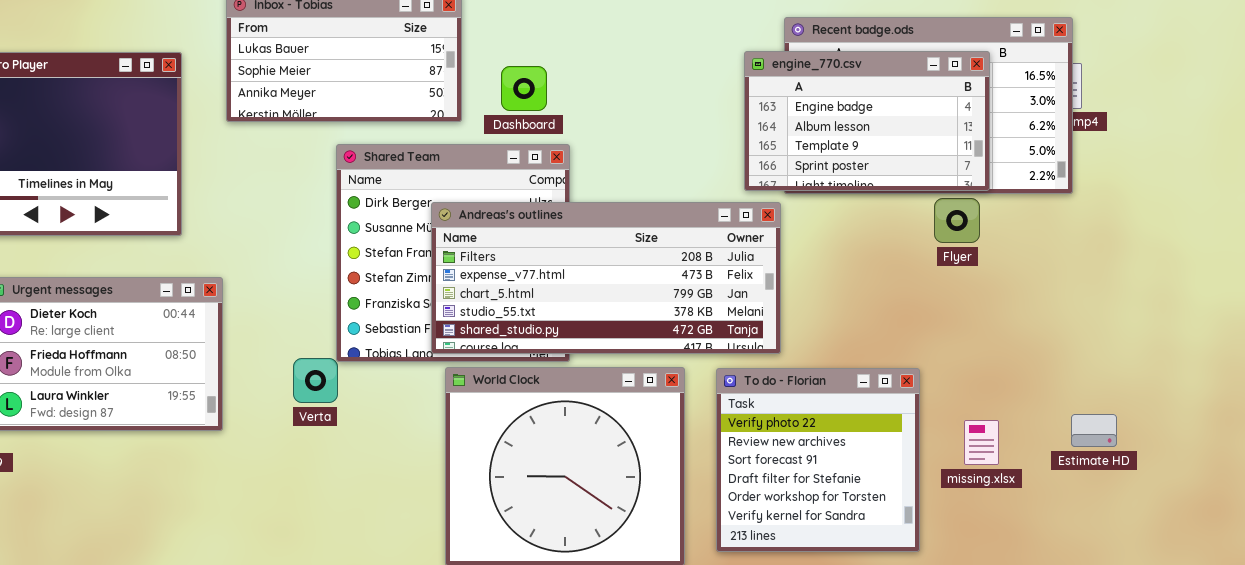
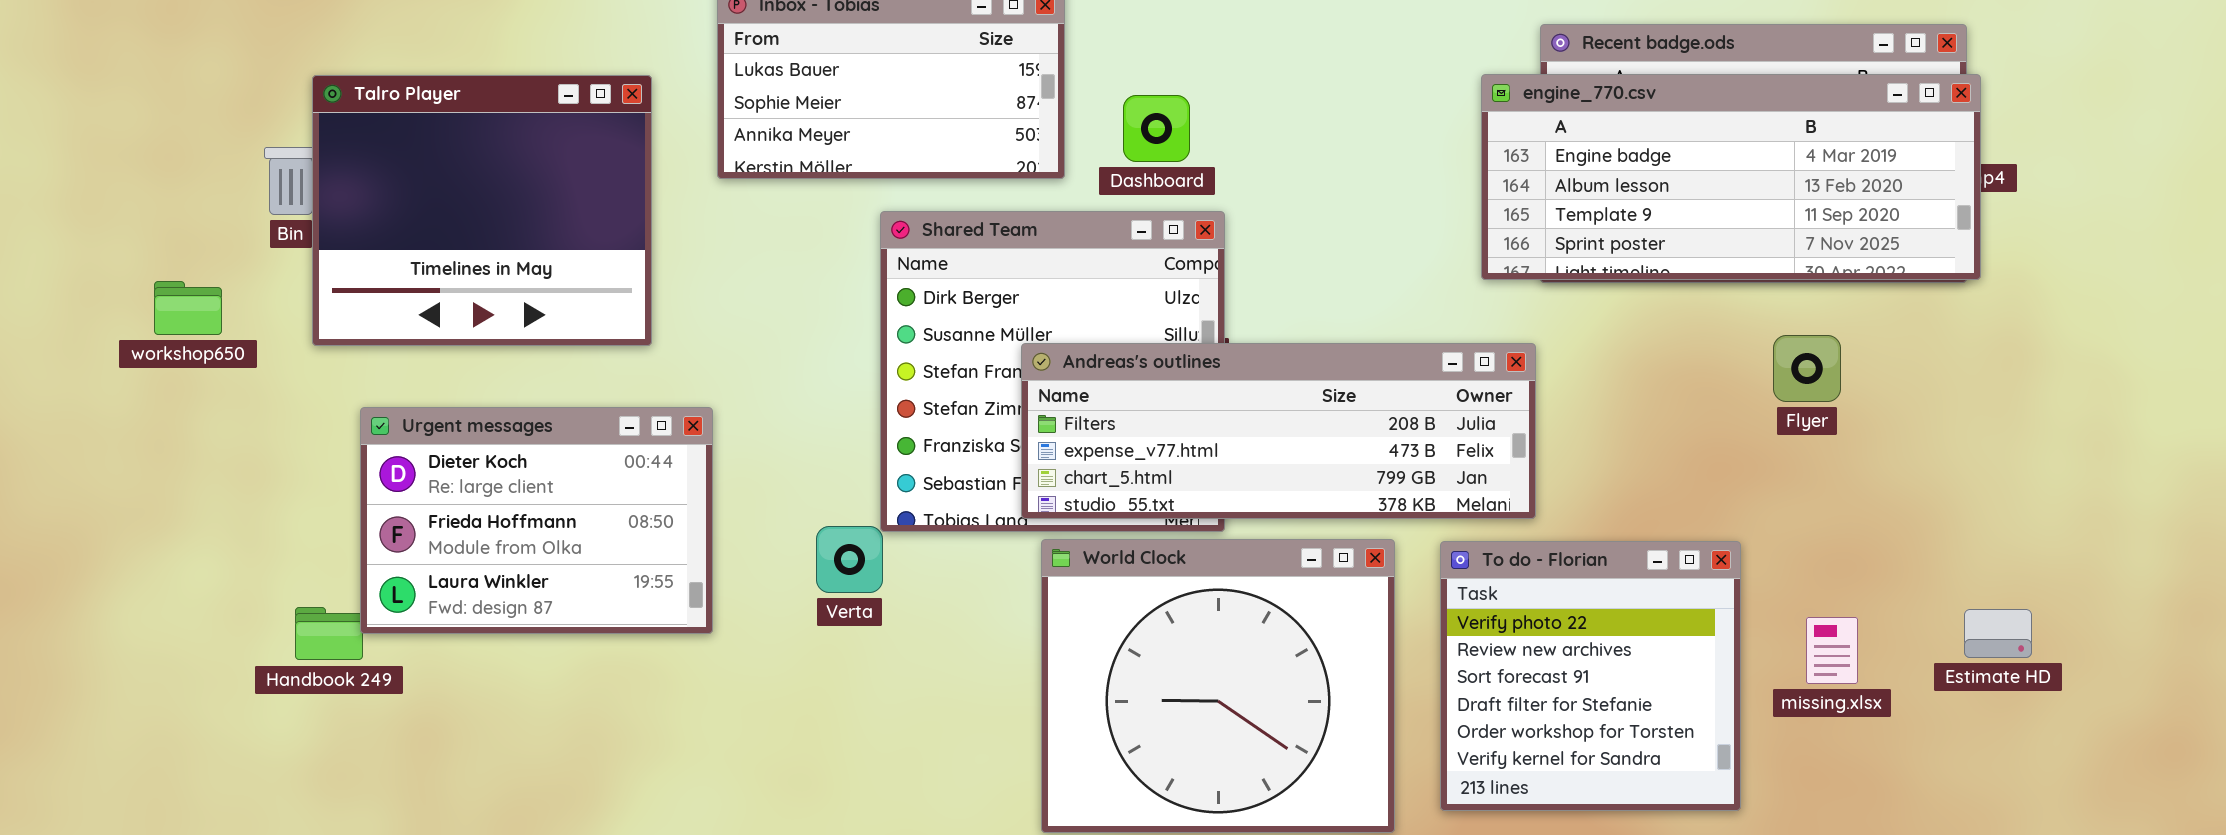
engine_770.csv: [744,51,990,191] -> [1481,74,1981,280], resized
Flyer: [934,198,980,243] -> [1773,335,1841,402], moved
Andreas's outlines: [431,202,781,354] -> [1021,343,1536,519], resized

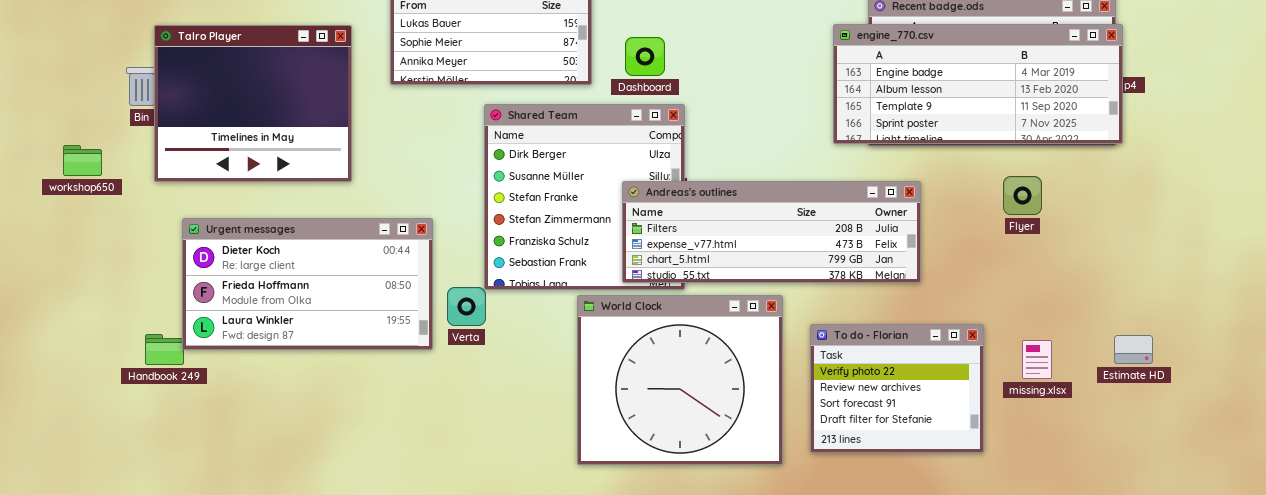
Andreas's outlines: [1021,343,1536,519] -> [622,181,921,283], moved
Urgent messages: [360,407,713,634] -> [182,218,433,350], resized
To do - Florian: [1440,541,1741,811] -> [810,324,984,453], resized

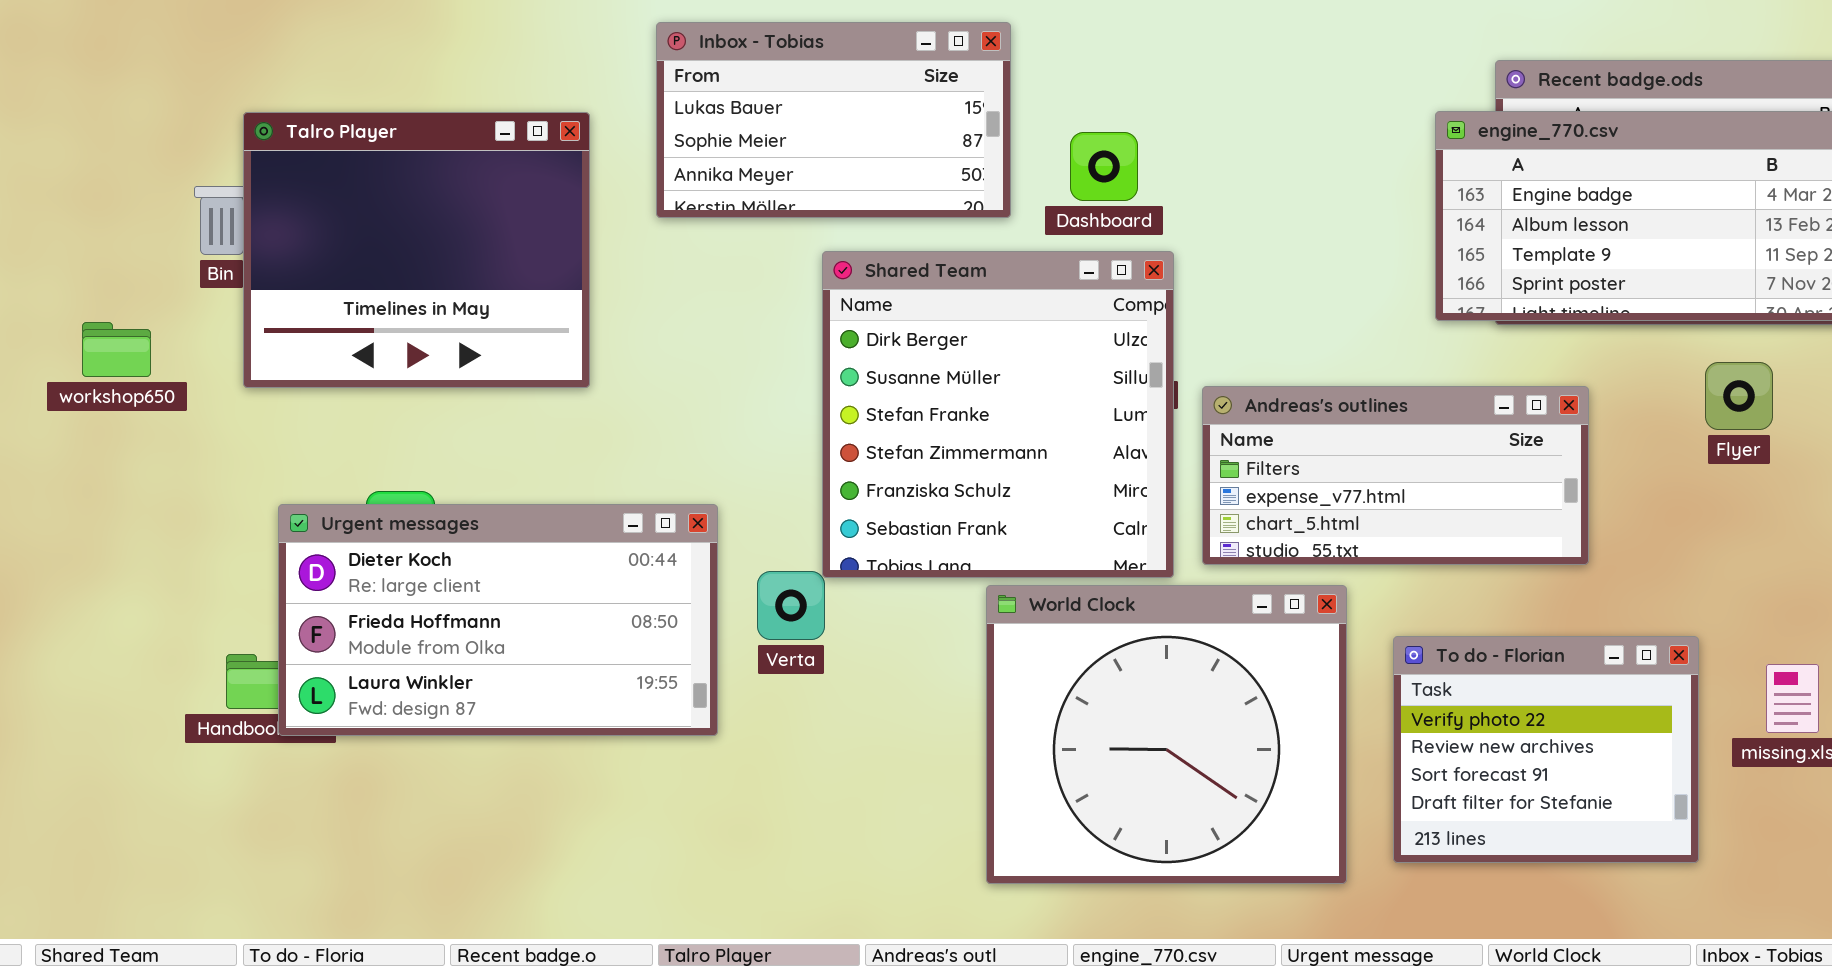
Flyer: [1003,176,1042,215] -> [1705,362,1773,430], moved
Andreas's outlines: [622,181,921,283] -> [1202,386,1589,565], resized
Urgent messages: [182,218,433,350] -> [278,504,718,736], moved

